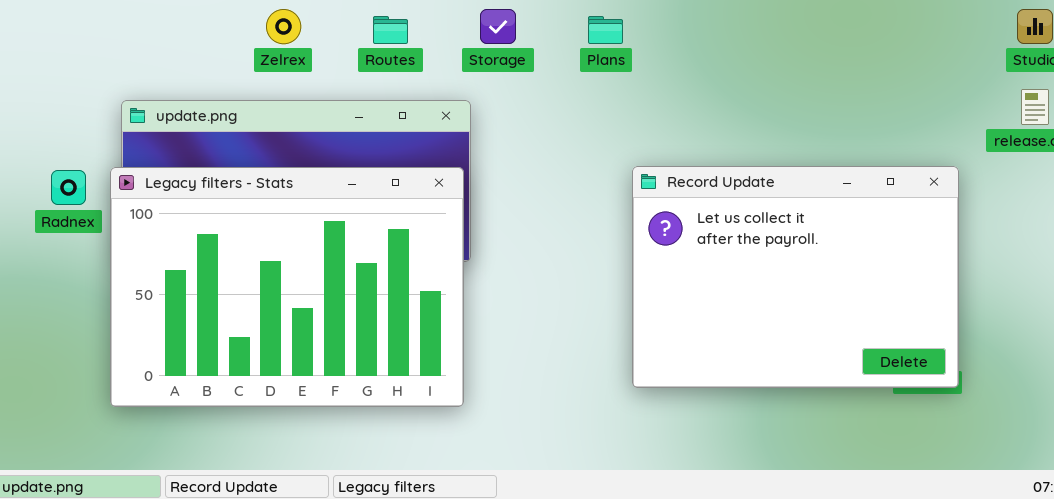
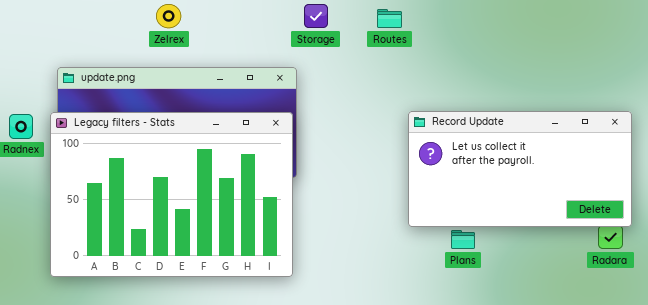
Routes: [373,16,408,44] -> [377,9,402,28], moved
Plans: [588,16,623,44] -> [451,230,475,249], moved
Record Update: [632,166,959,388] -> [408,111,632,227], resized

